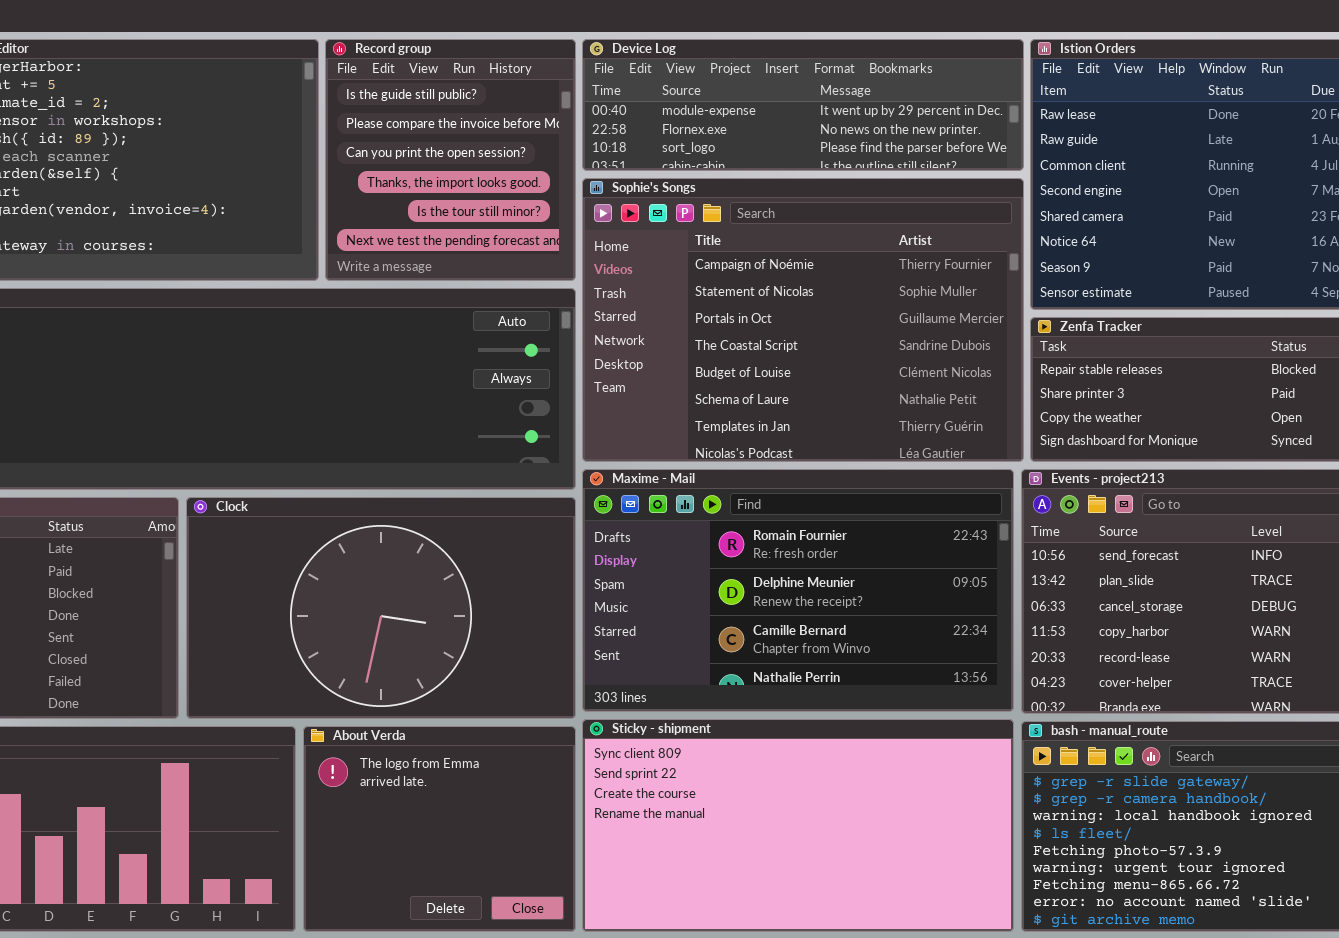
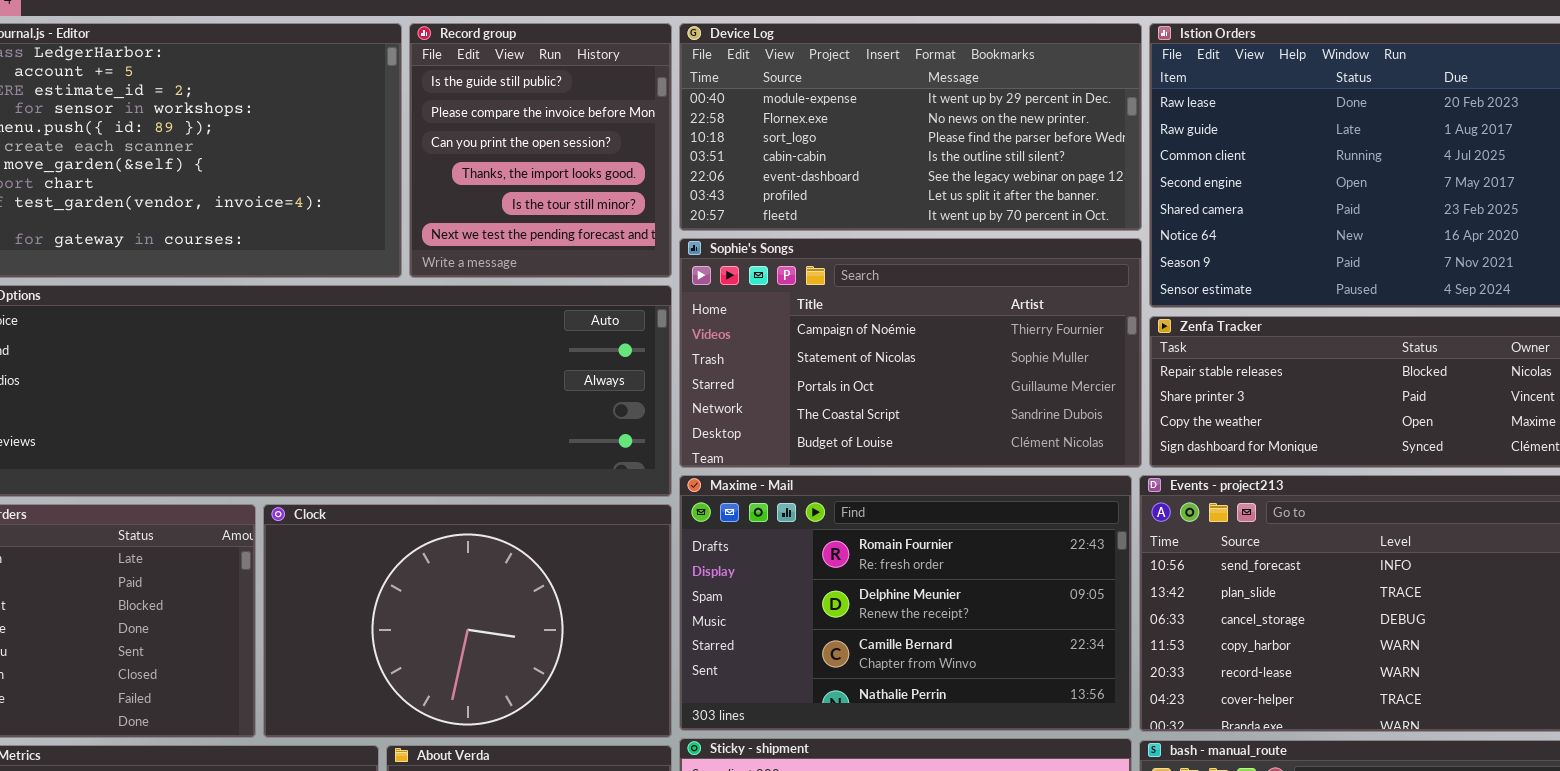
Device Log: [582,39,1024,171] -> [679,23,1142,231], resized
Sophie's Songs: [582,178,1024,462] -> [679,238,1142,468], resized

